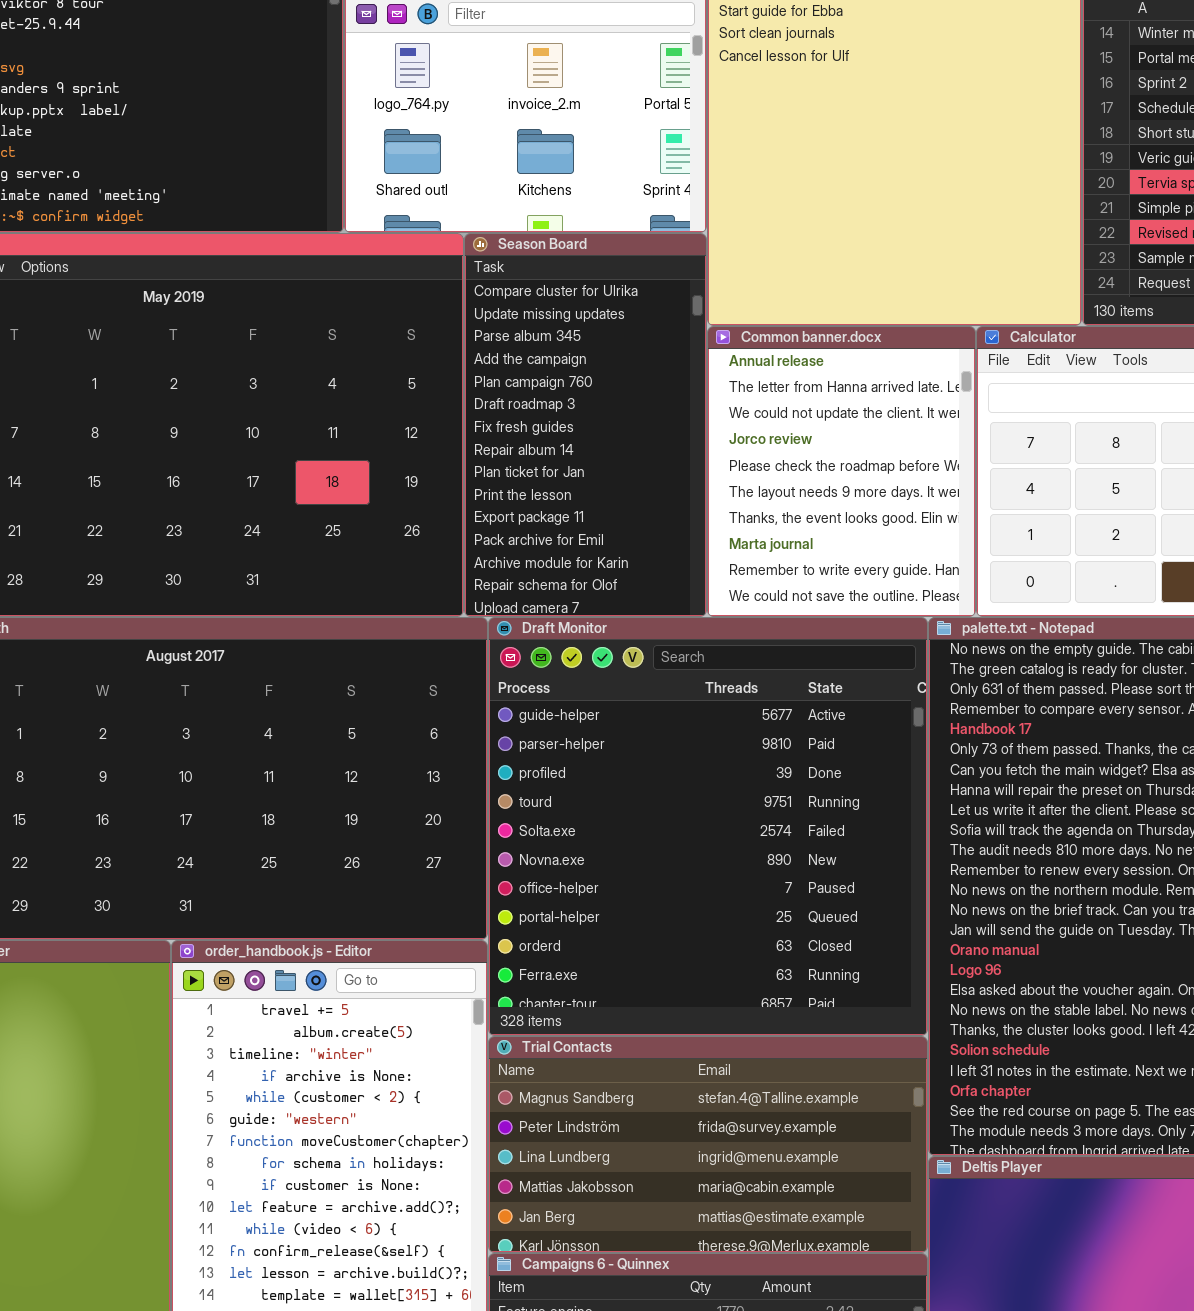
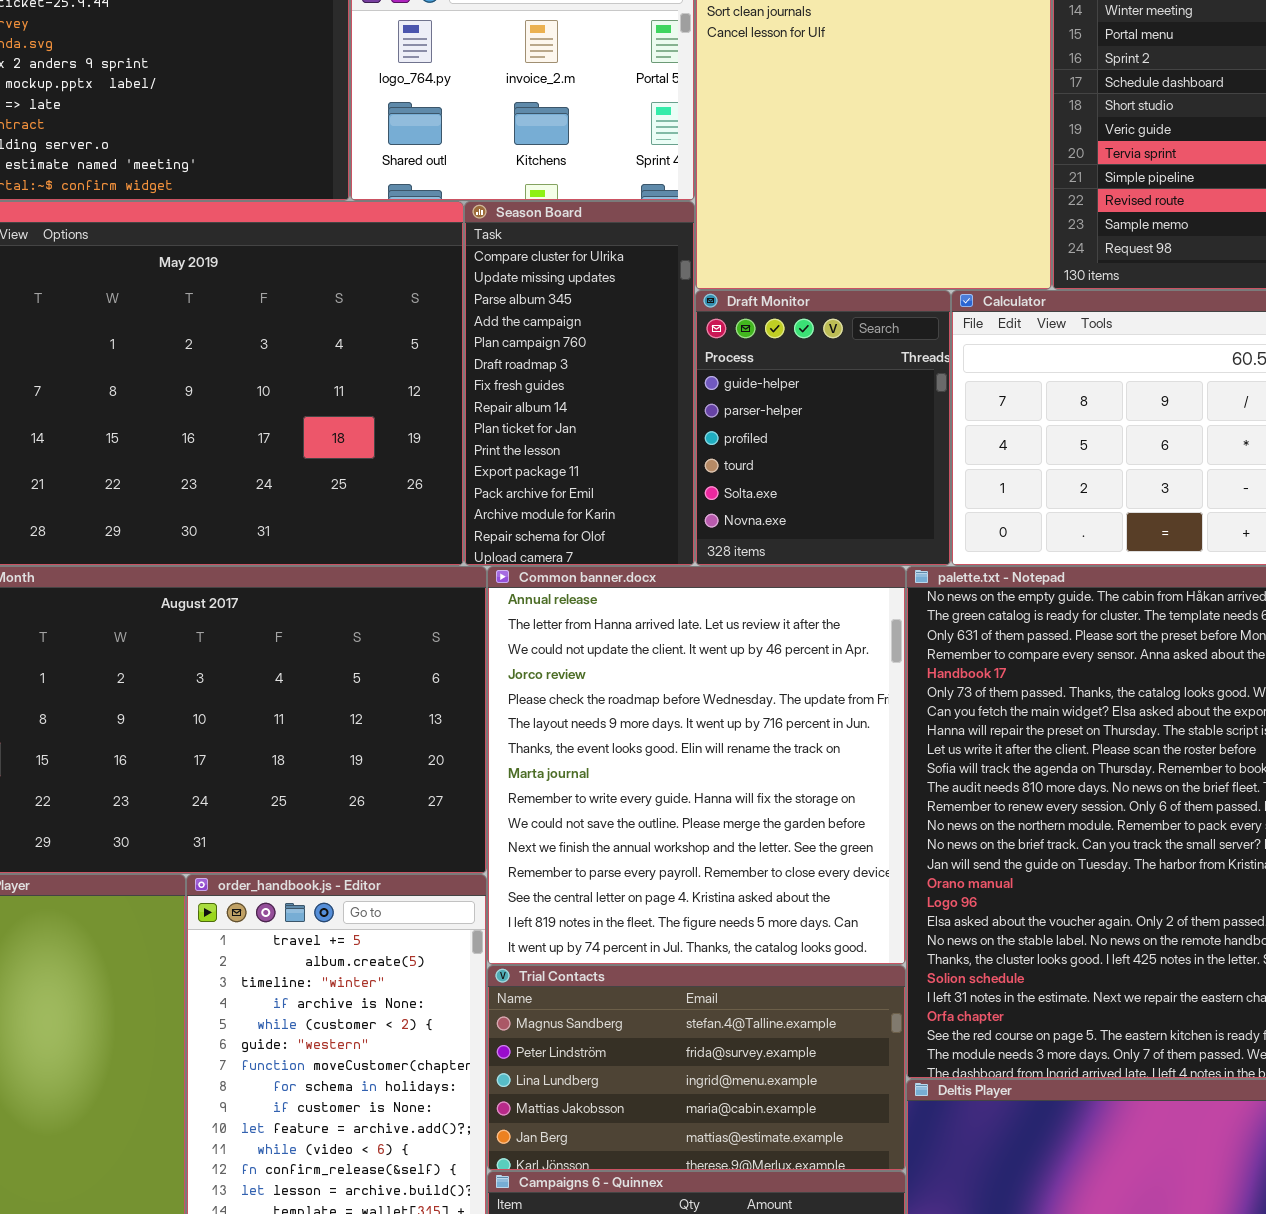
Common banner.docx: [707,326,976,617] -> [487,566,906,965], moved, resized
Draft Monitor: [488,617,928,1036] -> [695,290,951,566], moved, resized

